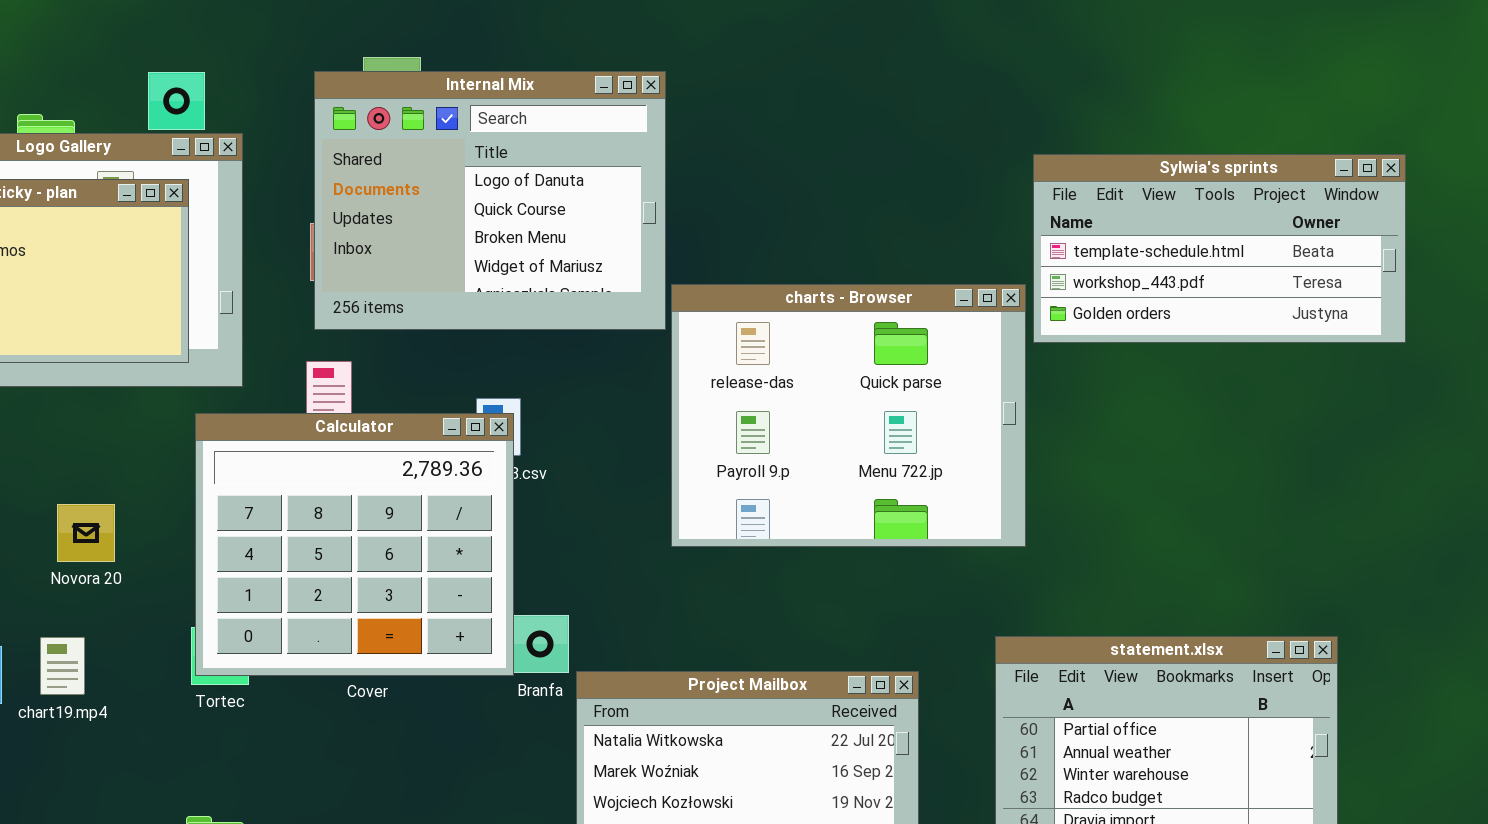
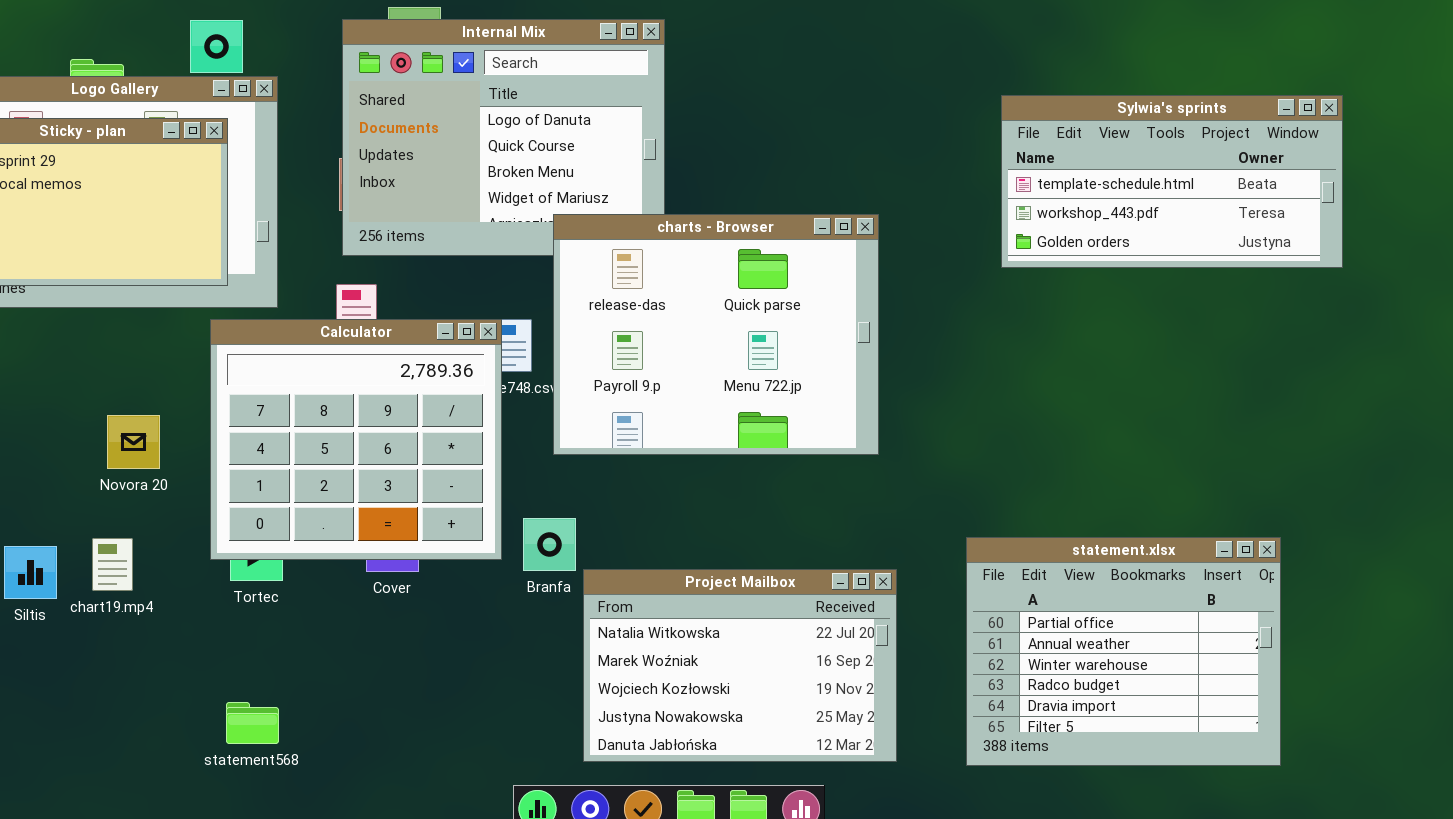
charts - Browser: [671,284,1026,547] -> [553,214,879,455], moved
Calculator: [195,413,514,676] -> [210,319,502,560], moved

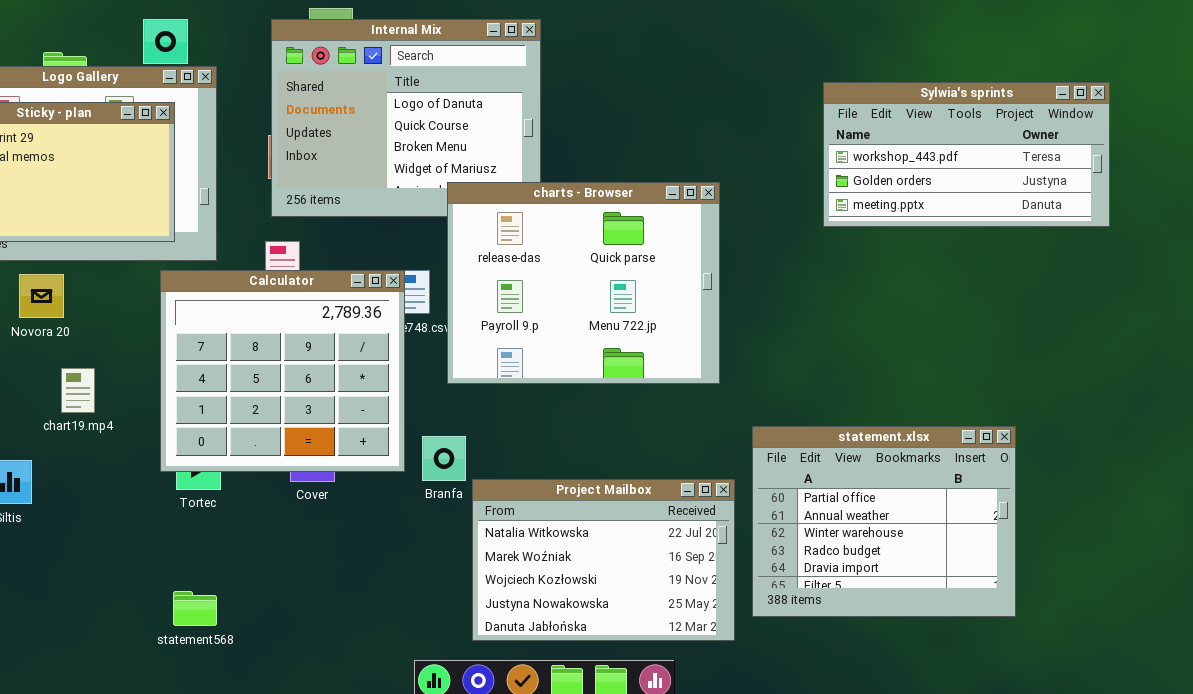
Sylwia's sprints: [1001,95,1343,268] -> [823,82,1110,227], scrolled down 1 row
Novora 20: [107,415,160,469] -> [19,274,64,318], moved
statement.xlsx: [966,537,1281,766] -> [752,426,1016,617], moved
chart19.mp4: [92,538,133,591] -> [61,368,95,413], moved

